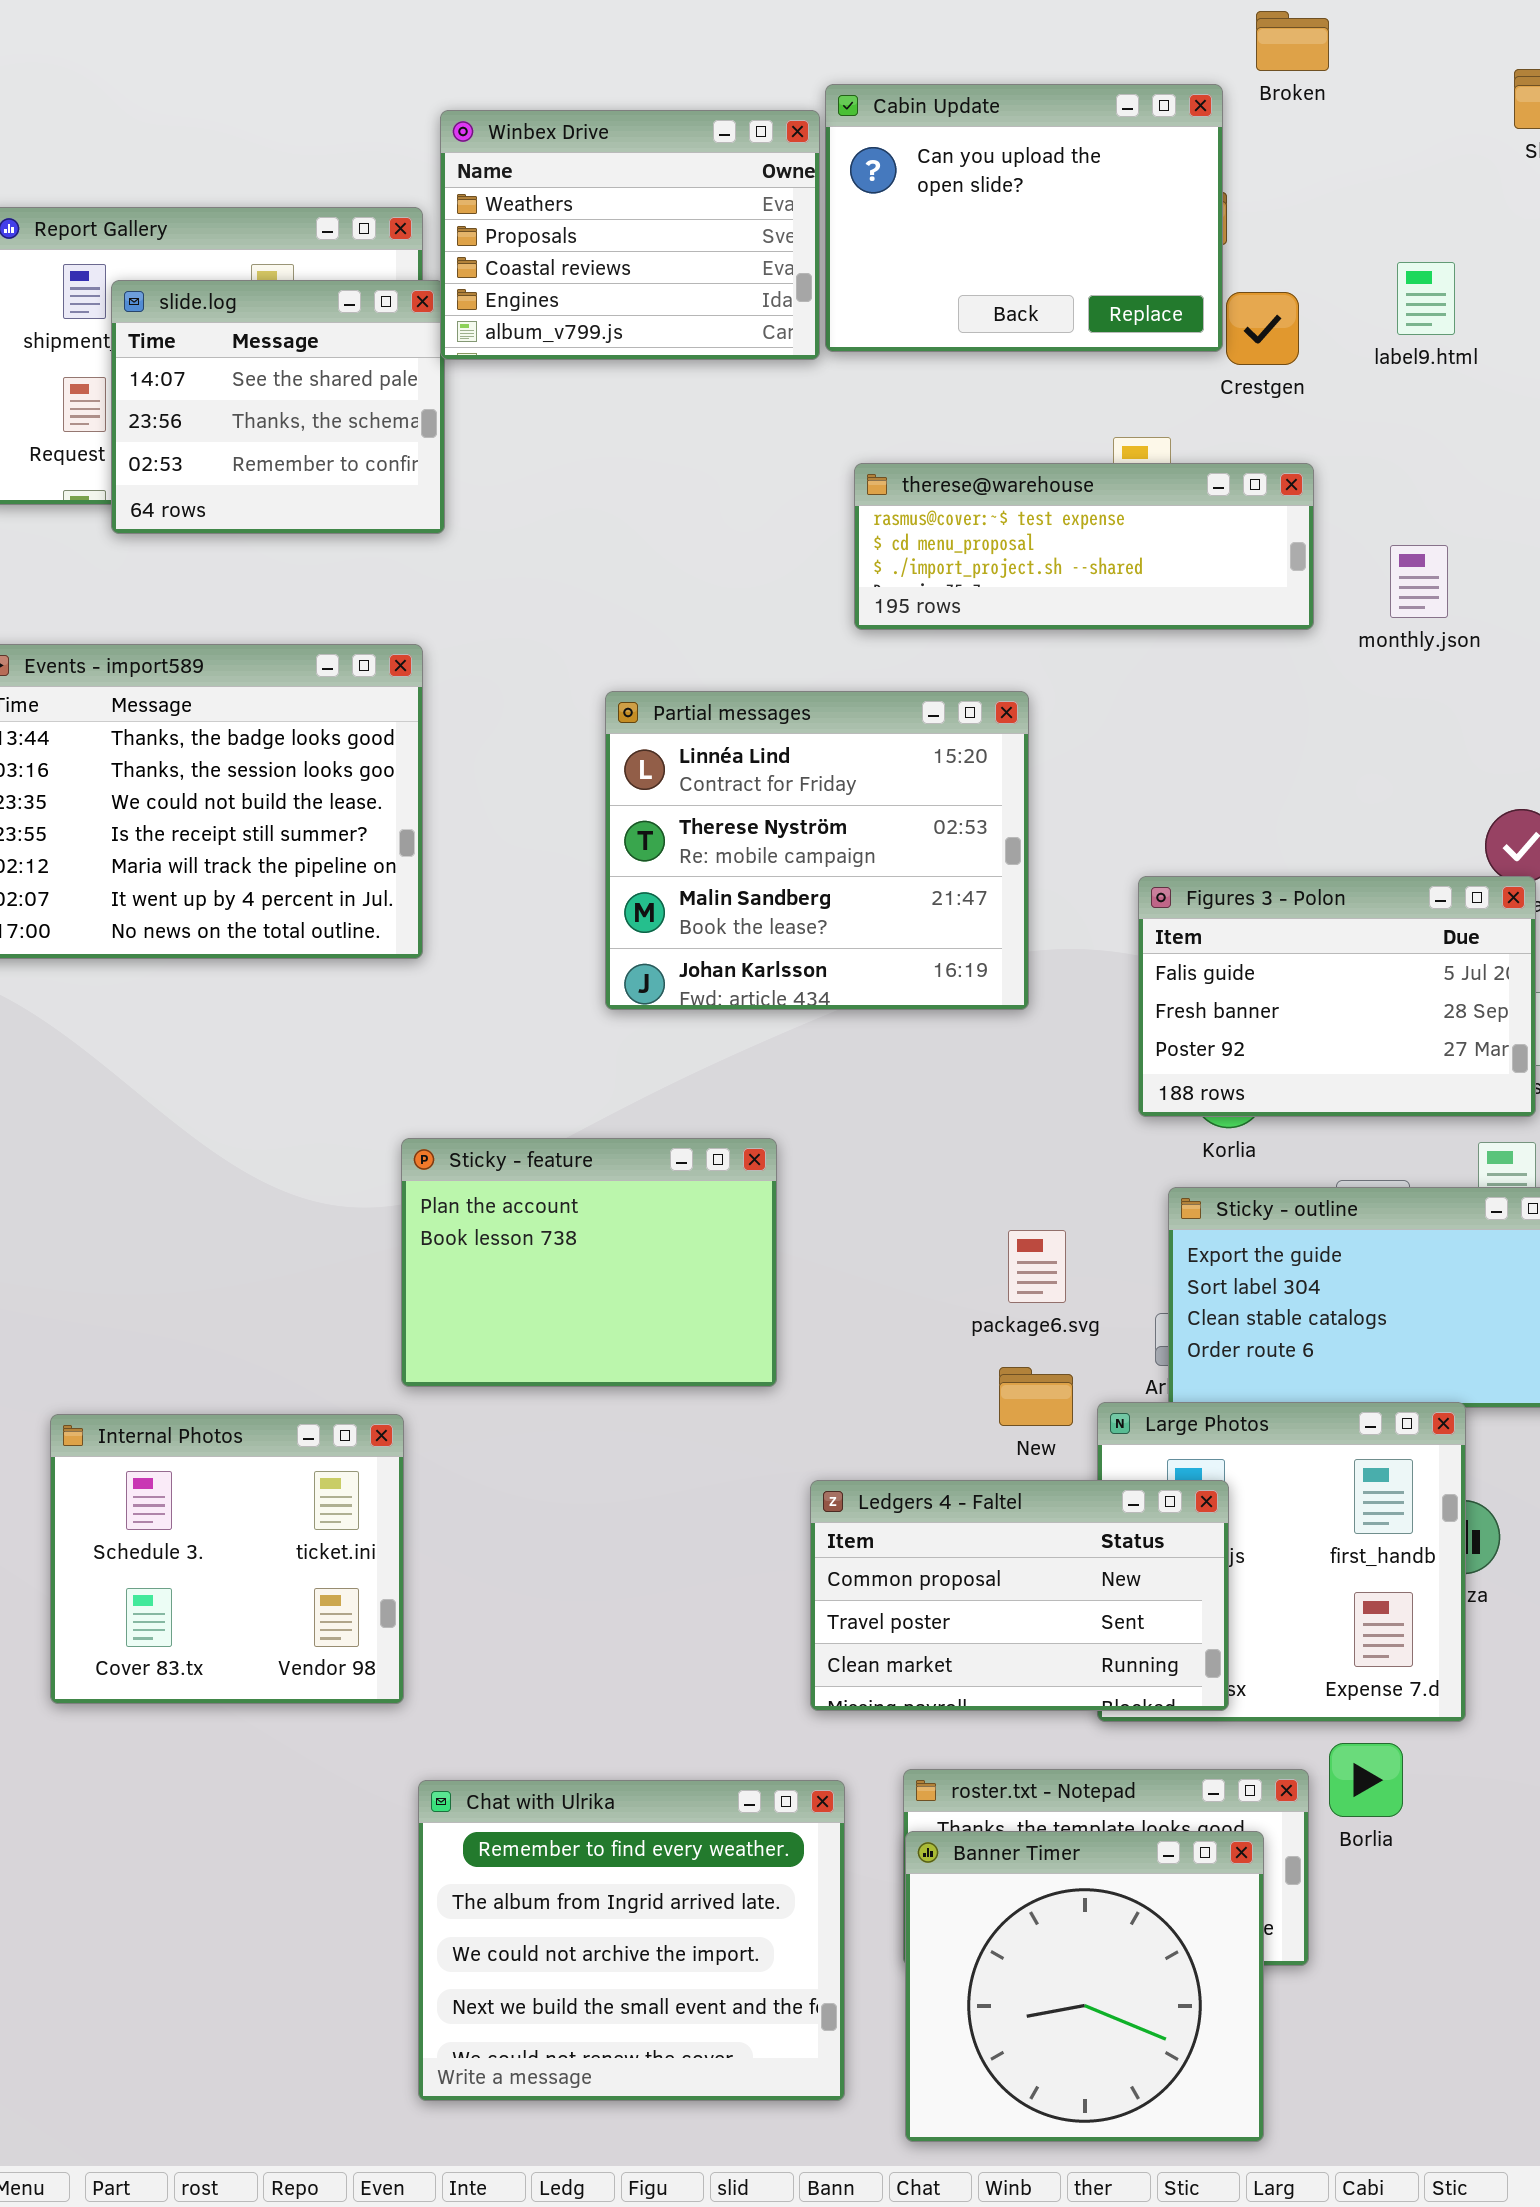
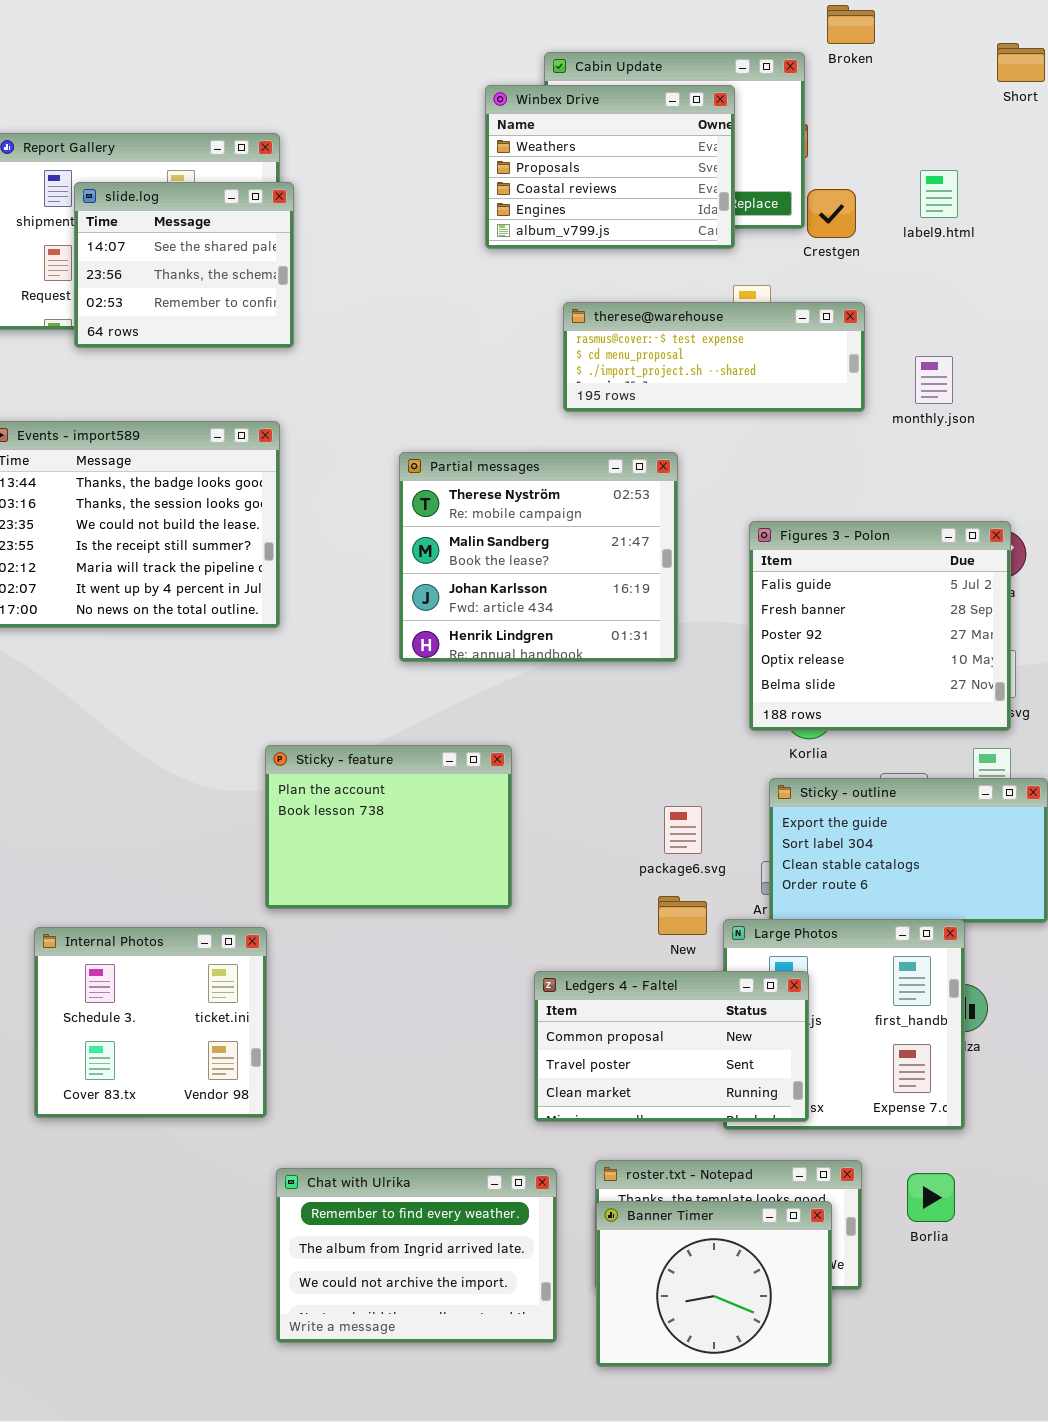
Winbex Drive: [440,110,820,360] -> [485,85,735,249], moved
Partial messages: [605,691,1029,1010] -> [399,452,678,662], scrolled down 1 row
Figures 3 - Polon: [1138,876,1536,1117] -> [749,521,1011,731], resized
Borlia: [1329,1743,1403,1817] -> [907,1173,955,1222], moved
Chat with Ulrika: [418,1780,845,2101] -> [276,1168,557,1343], resized
Banner Timer: [905,1831,1264,2142] -> [596,1201,832,1367], resized

